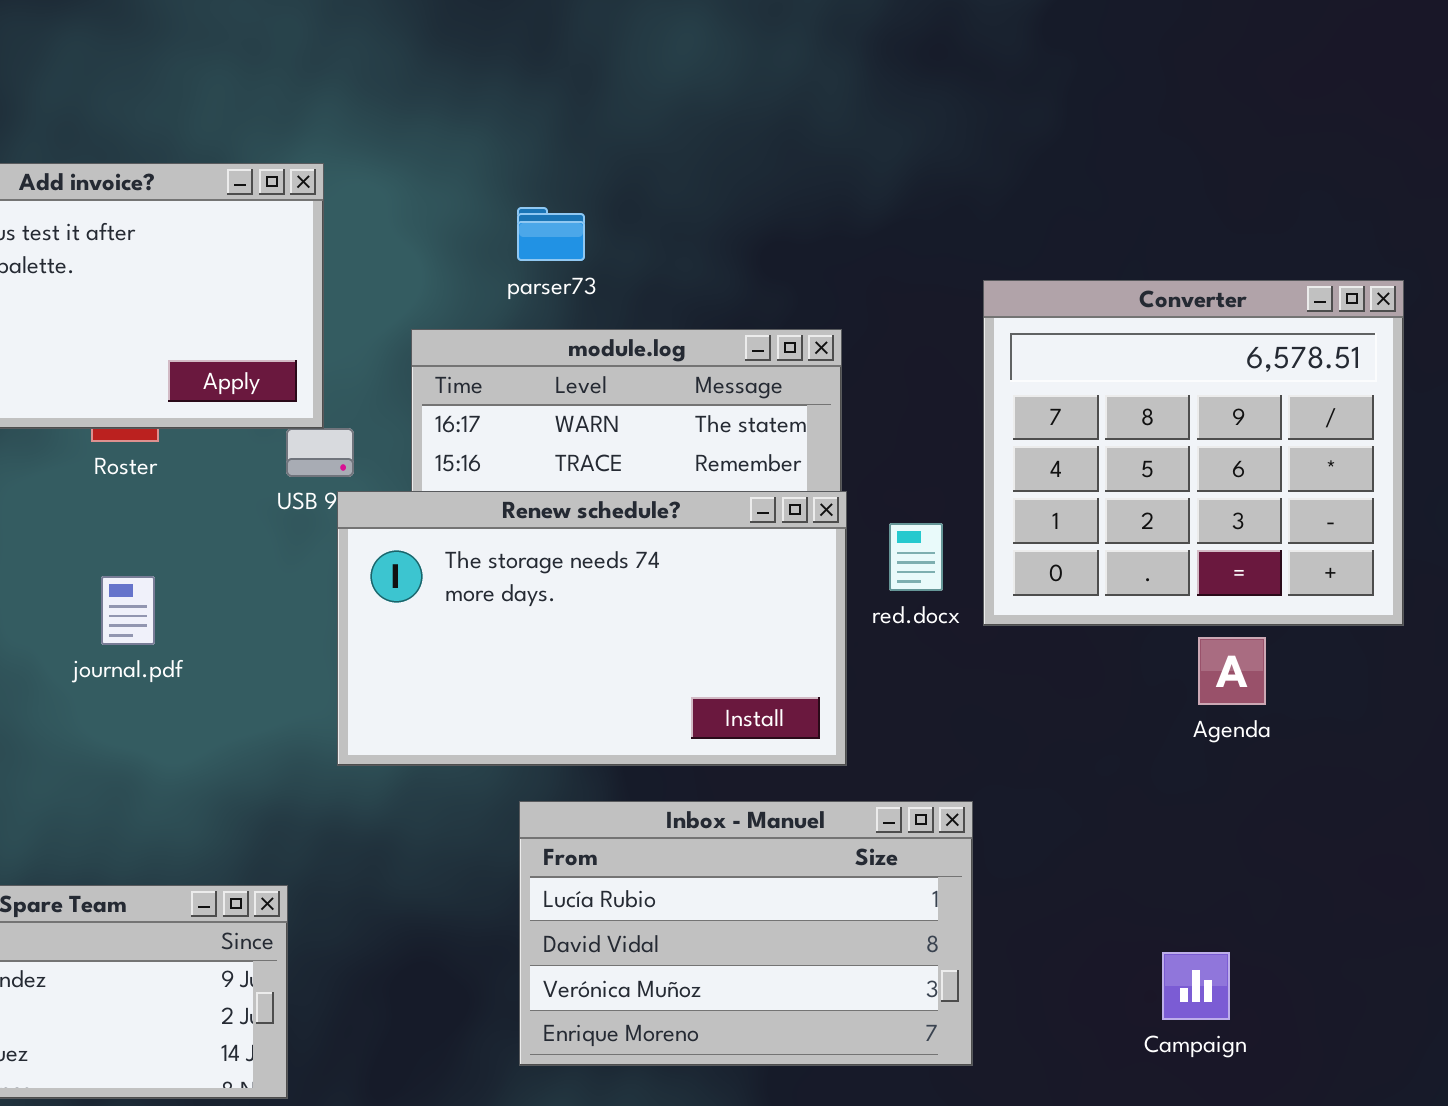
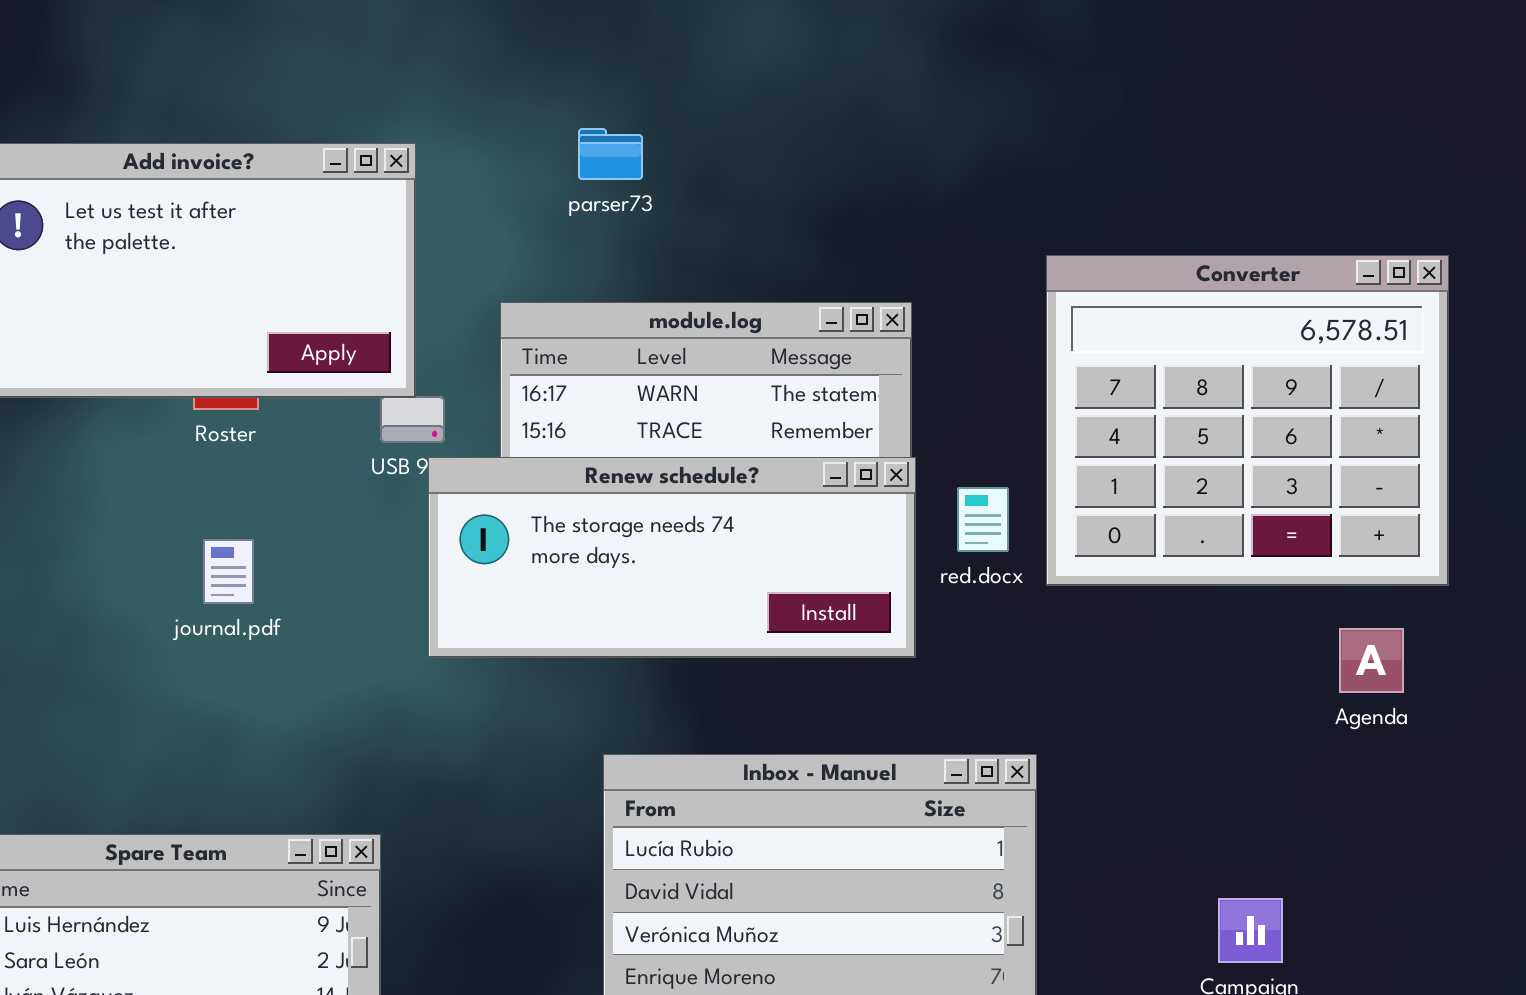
parser73: [517,207,585,261] -> [578,128,643,180], moved
Renew schedule?: [337,491,847,766] -> [428,457,916,658], resized
Agenda: [1198,637,1266,705] -> [1339,628,1404,693], moved

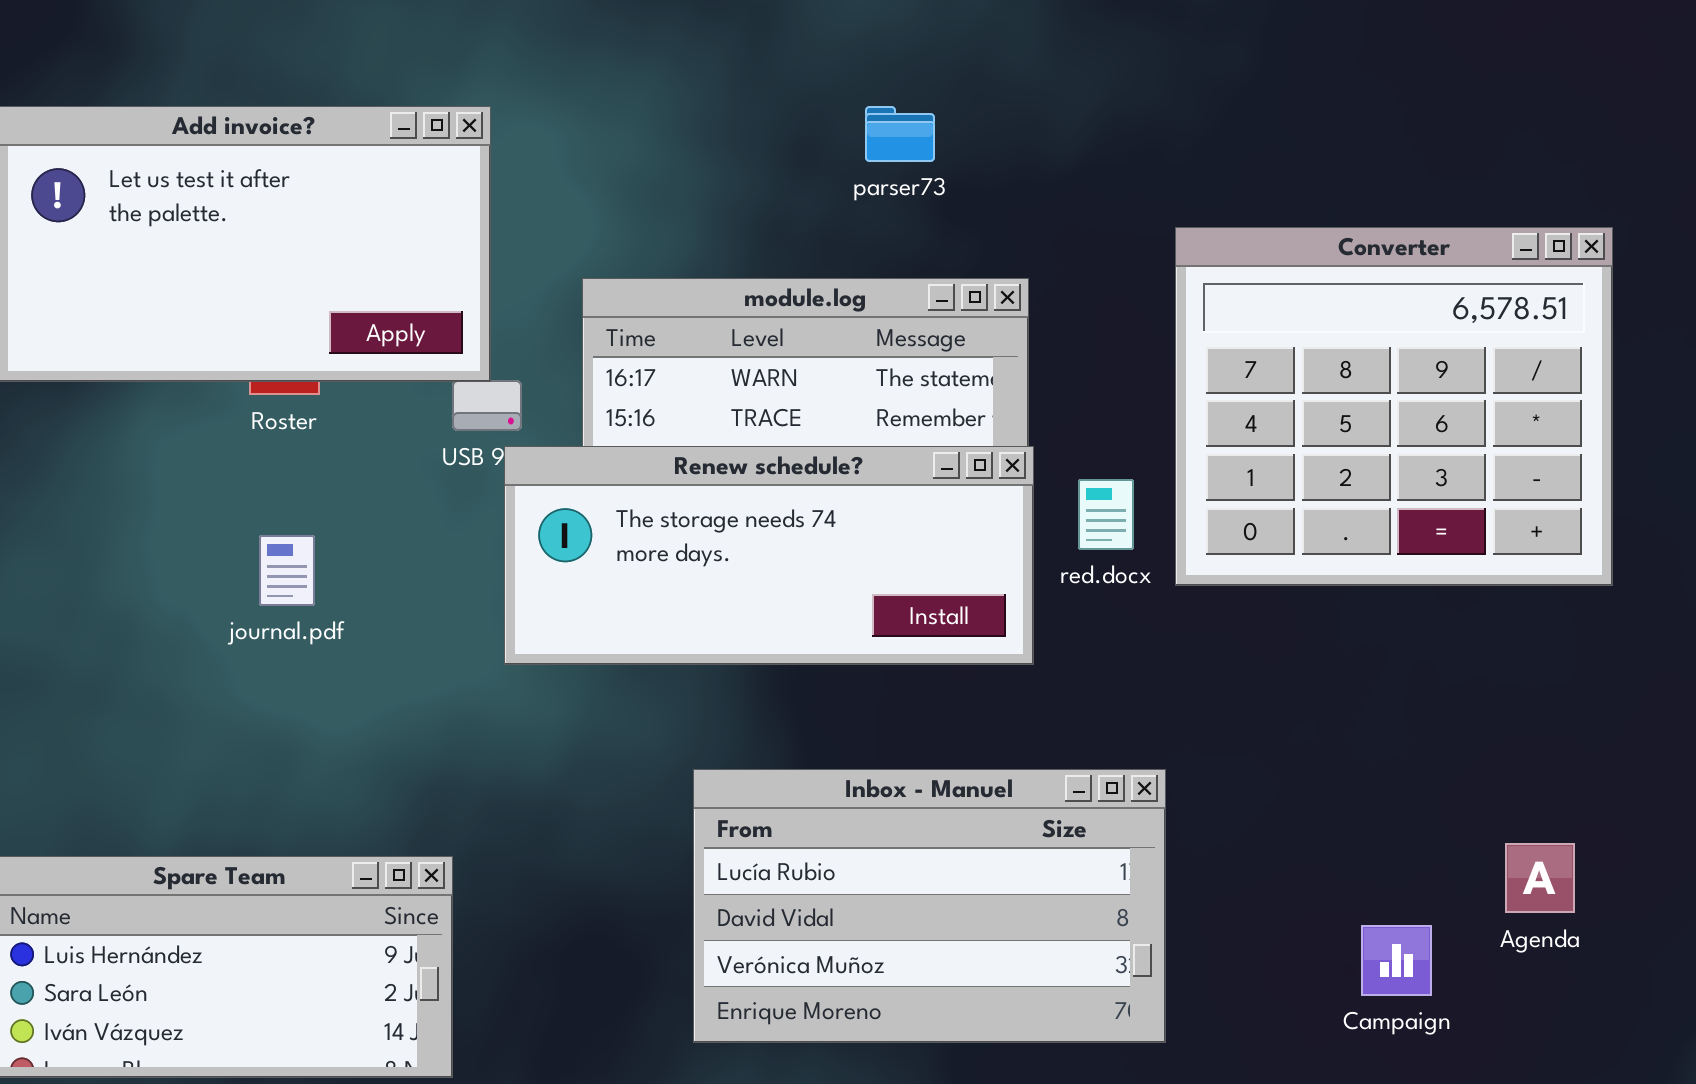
parser73: [578,128,643,180] -> [865,106,935,162], moved
Agenda: [1339,628,1404,693] -> [1505,843,1575,913], moved

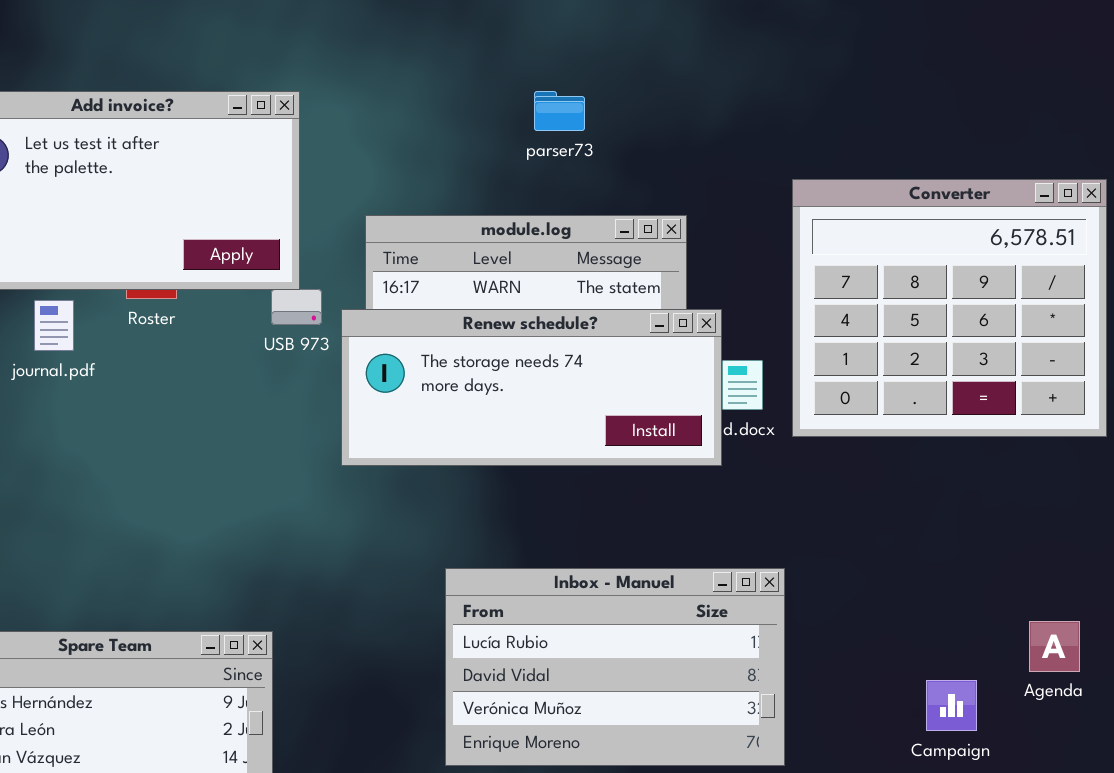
parser73: [865,106,935,162] -> [534,91,585,131], moved
Renew schedule?: [504,446,1034,665] -> [341,309,722,466], moved
journal.pdf: [259,535,315,606] -> [34,300,74,351], moved

